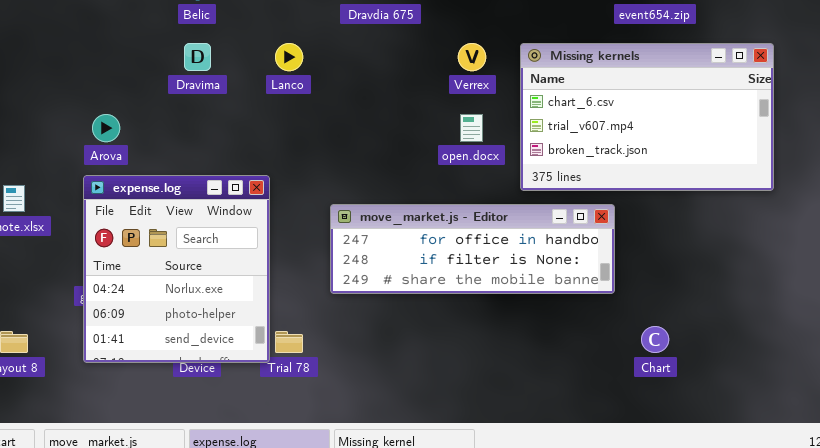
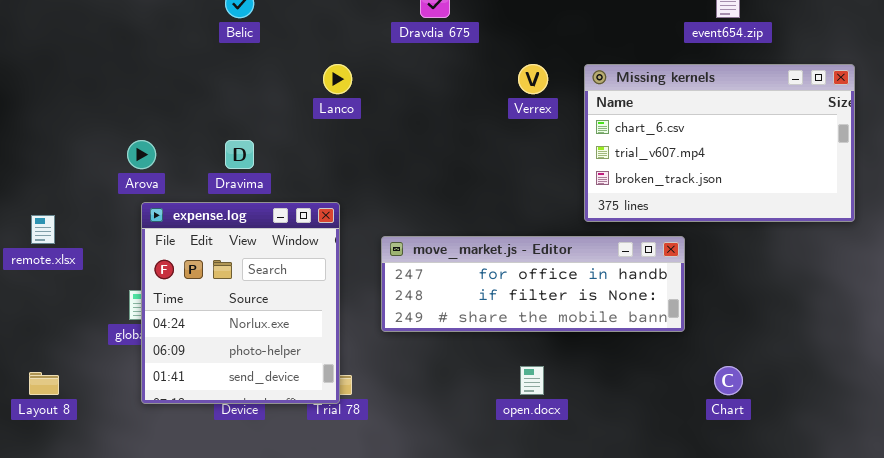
Dravima: [184,43,211,71] -> [225,140,254,169], moved
open.docx: [460,114,483,142] -> [520,366,544,395], moved
expense.log: [83,175,270,363] -> [141,202,340,404], moved

